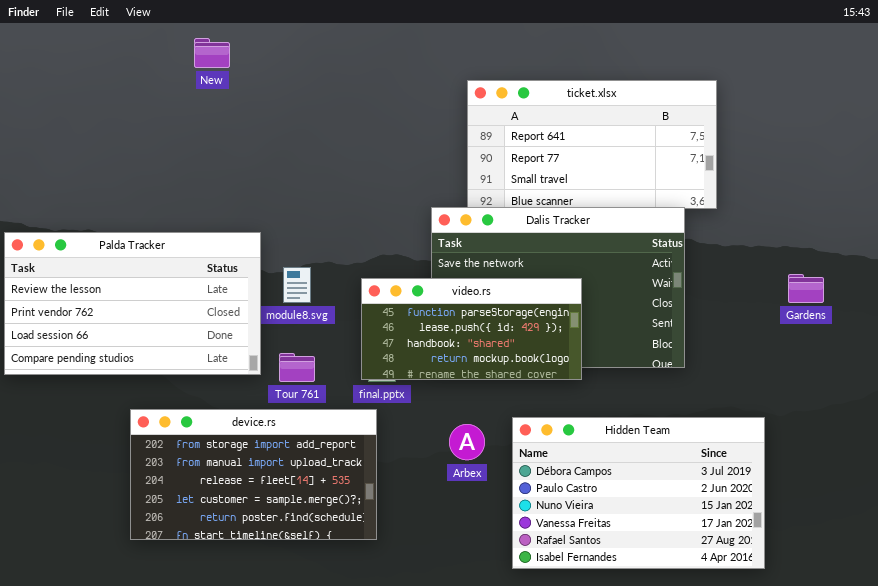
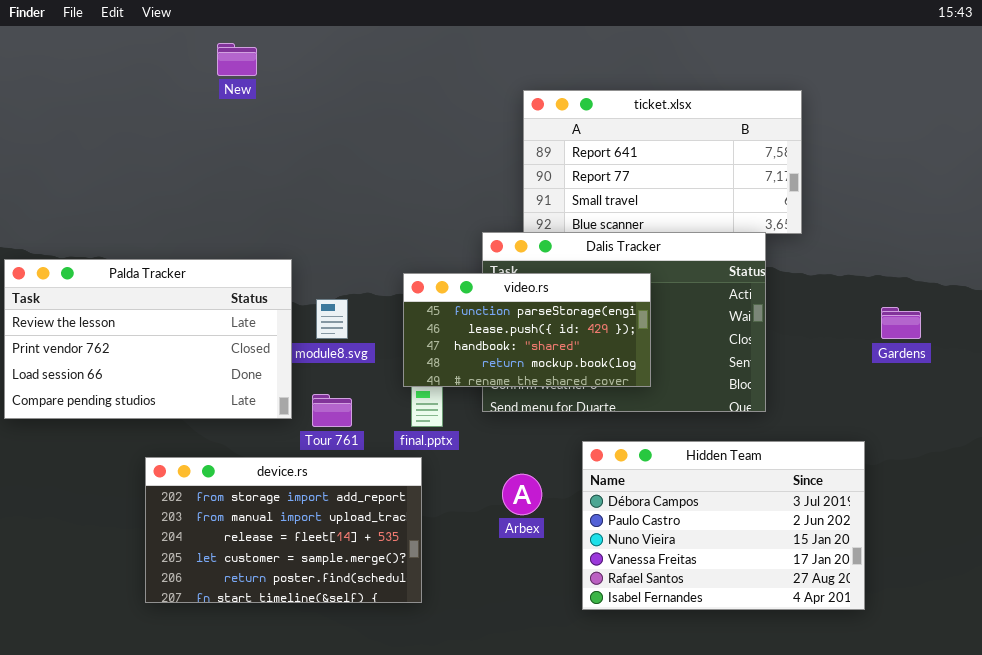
video.rs: [361,278,582,380] -> [403,273,651,387], moved
Hidden Team: [512,417,765,569] -> [582,441,865,610], moved

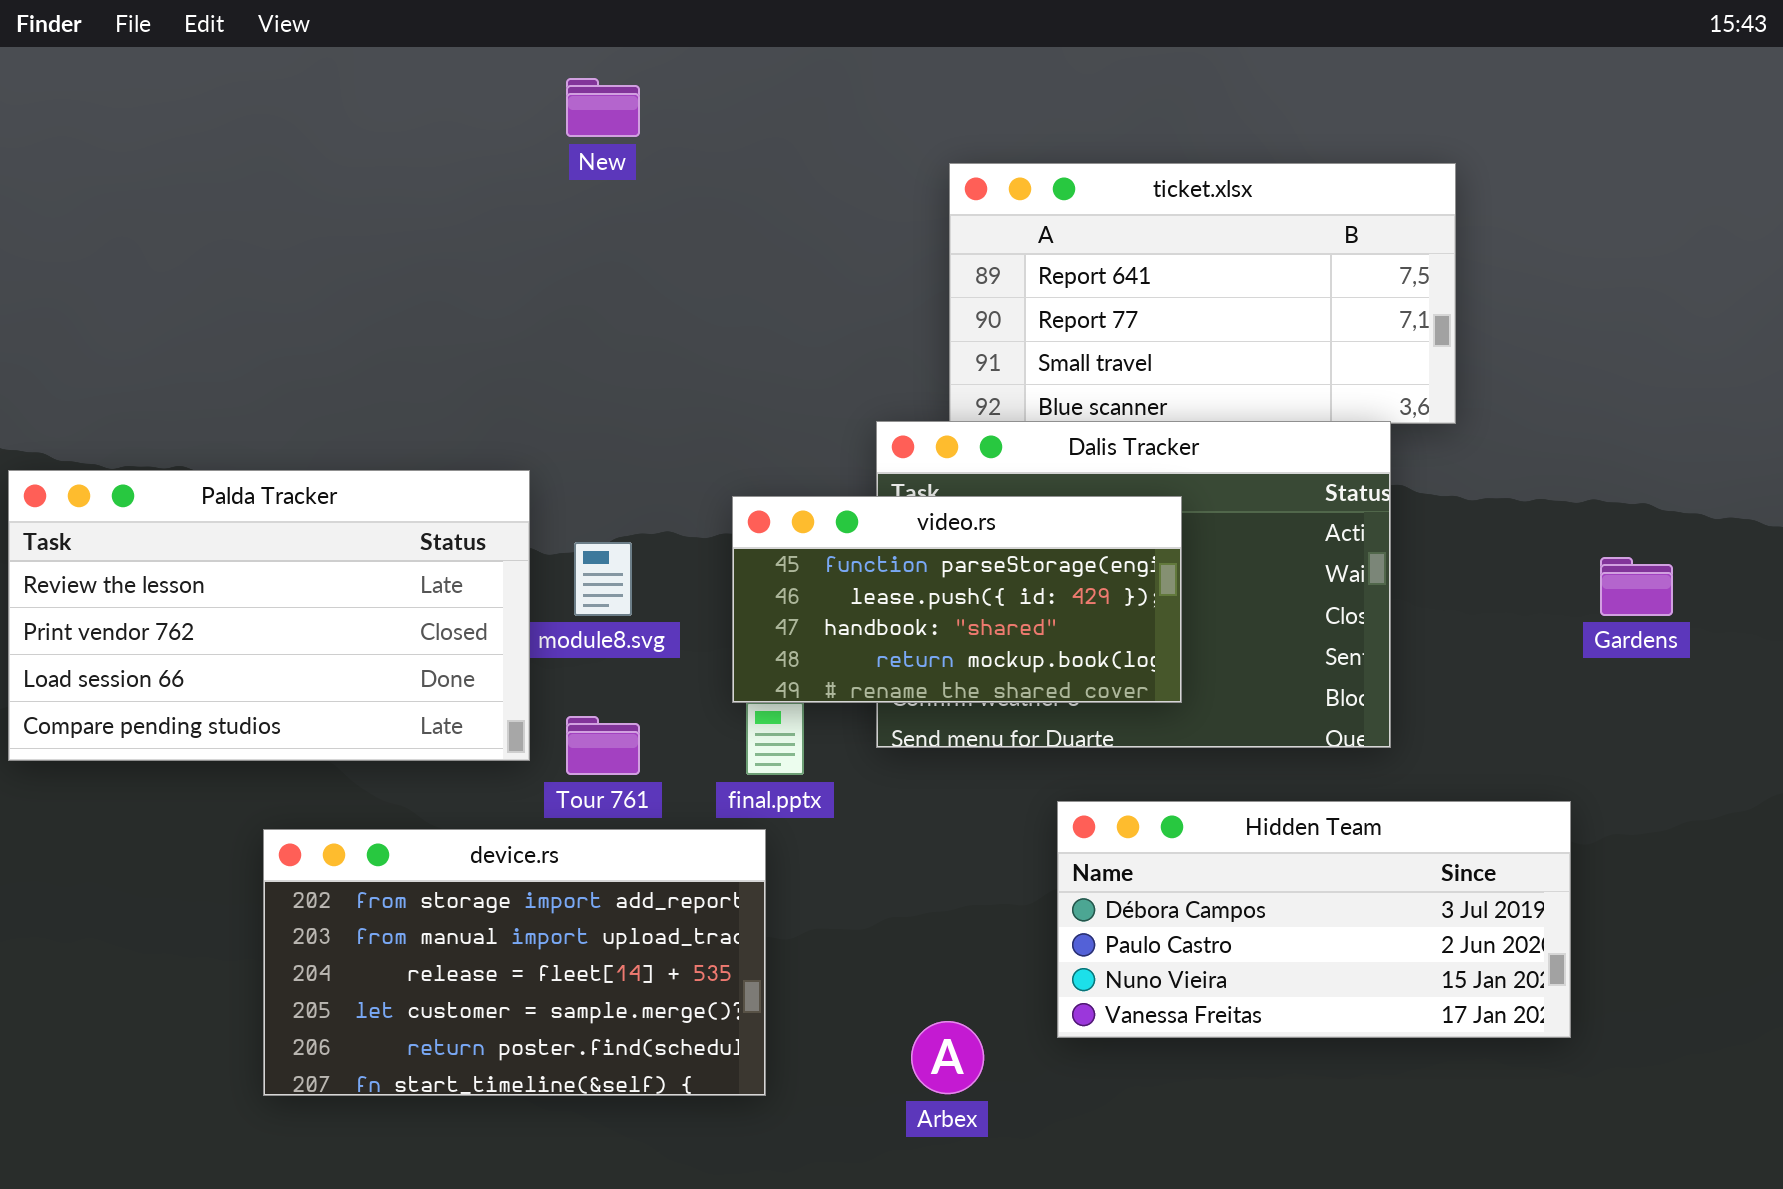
New: [217,43,257,76] -> [566,78,640,137], moved
Hidden Team: [582,441,865,610] -> [1057,801,1571,1038], resized
Arbex: [502,474,542,515] -> [911,1021,984,1094], moved

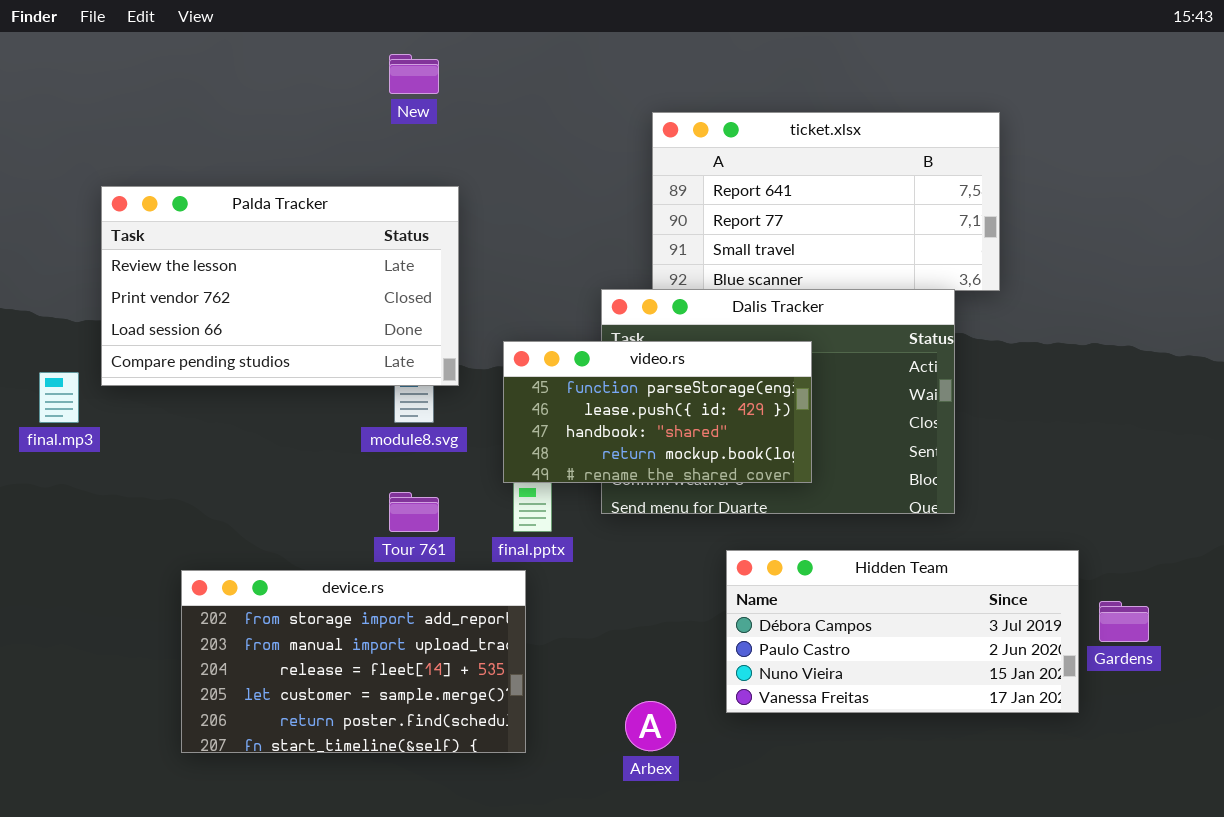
Palda Tracker: [8,470,530,761] -> [101,186,459,386], moved
Gardens: [1600,557,1673,616] -> [1099,601,1149,642], moved

